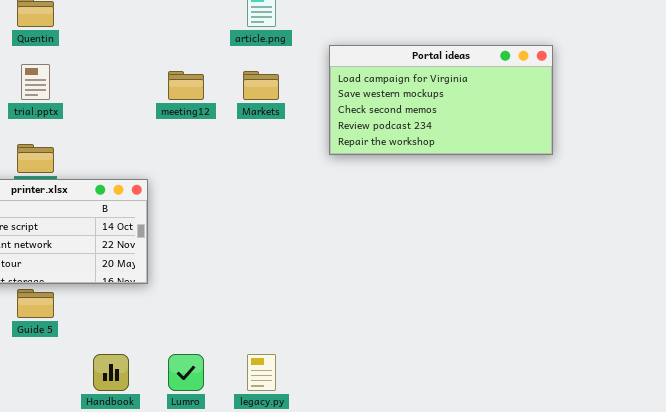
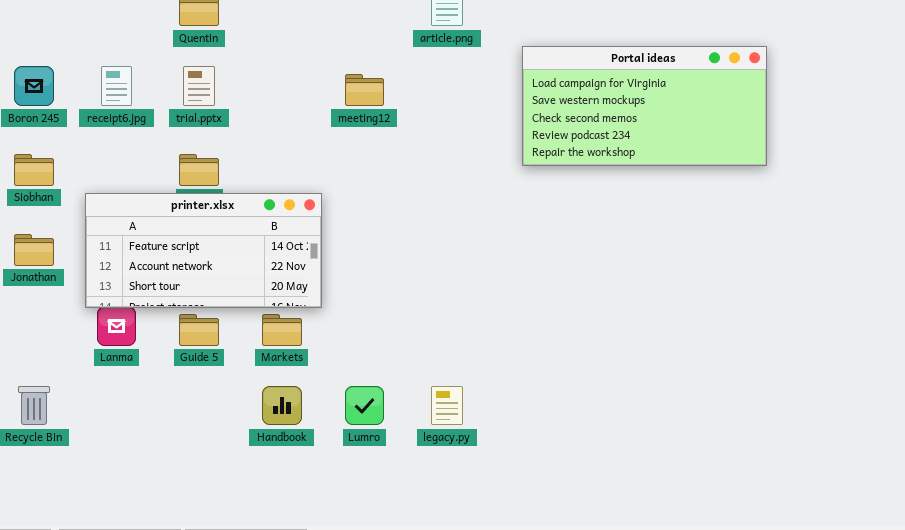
Markets: [243,71,279,100] -> [262,314,302,346], moved

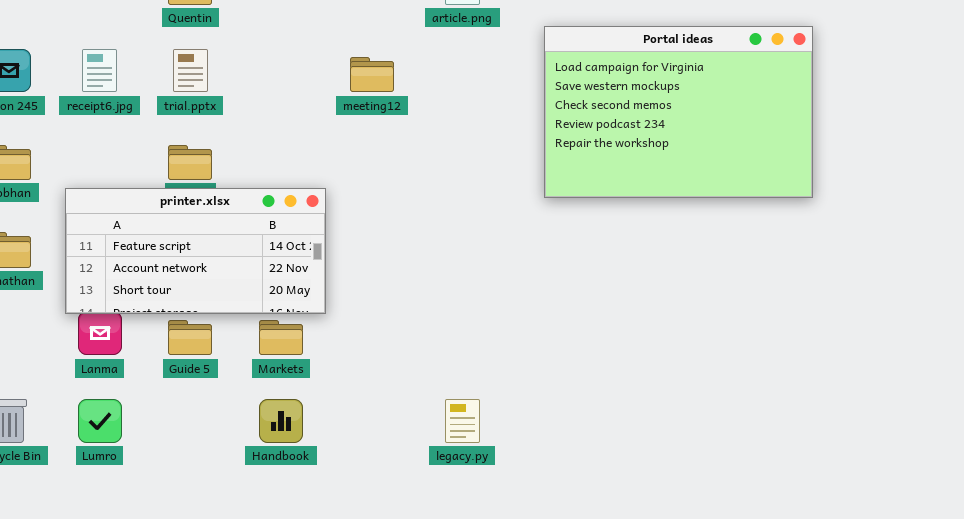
Portal ideas: [522,46,767,166] -> [544,26,813,198], resized
Lumro: [345,386,384,425] -> [78,399,122,443], moved

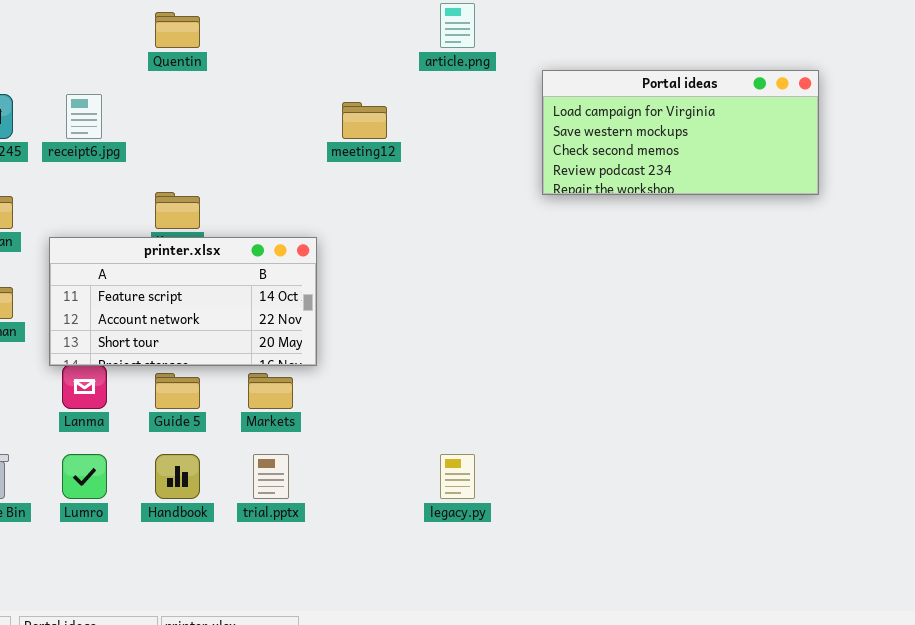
Portal ideas: [544,26,813,198] -> [542,70,819,195], resized
trial.pptx: [173,49,208,92] -> [253,454,289,499], moved
Handbook: [259,399,303,443] -> [155,454,200,499], moved

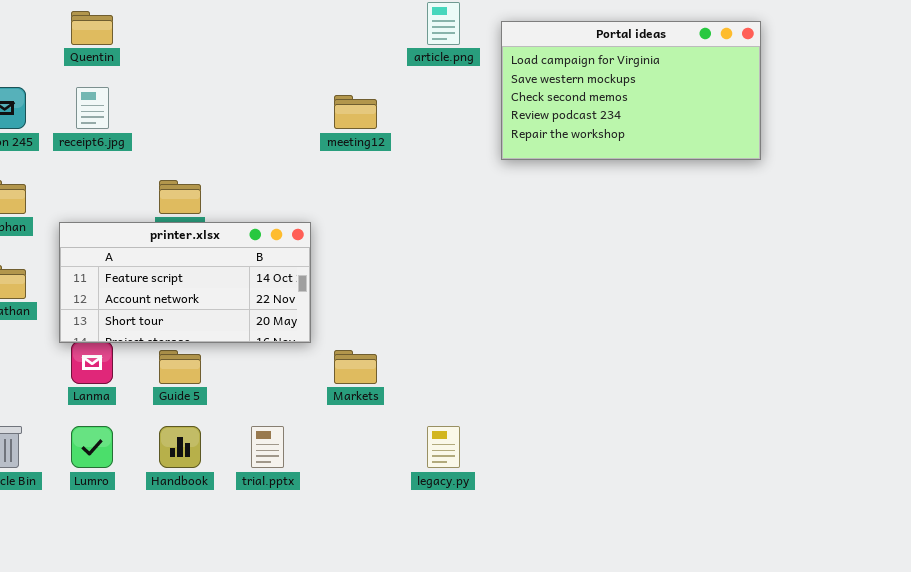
Quentin: [155,12,200,48] -> [71,11,113,45], moved
Portal ideas: [542,70,819,195] -> [501,21,761,160], moved, resized
Markets: [248,373,293,409] -> [334,350,377,384], moved

